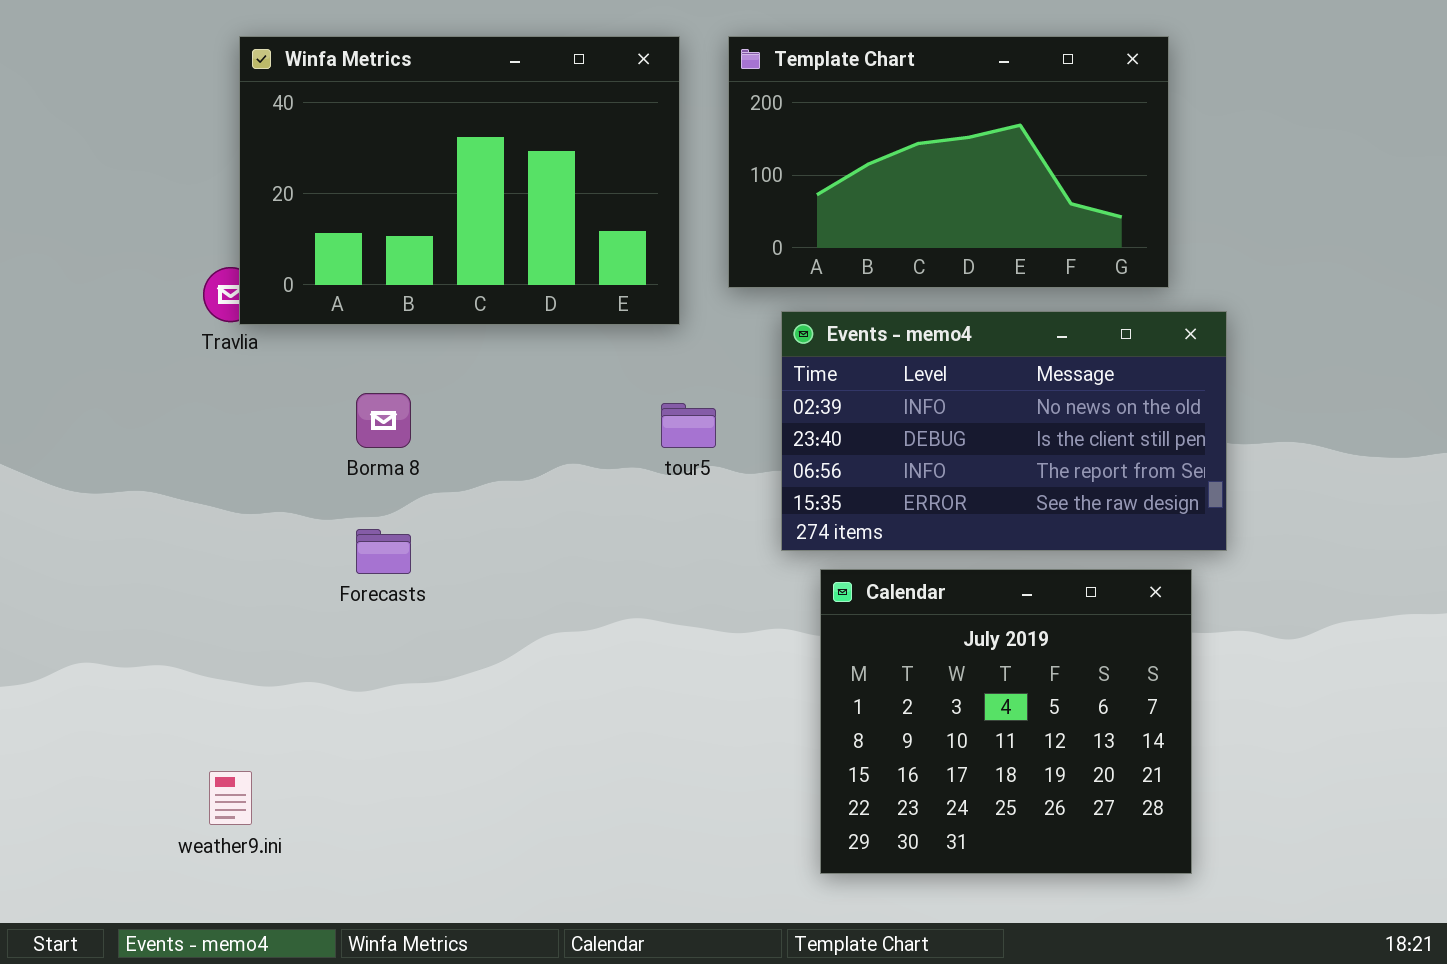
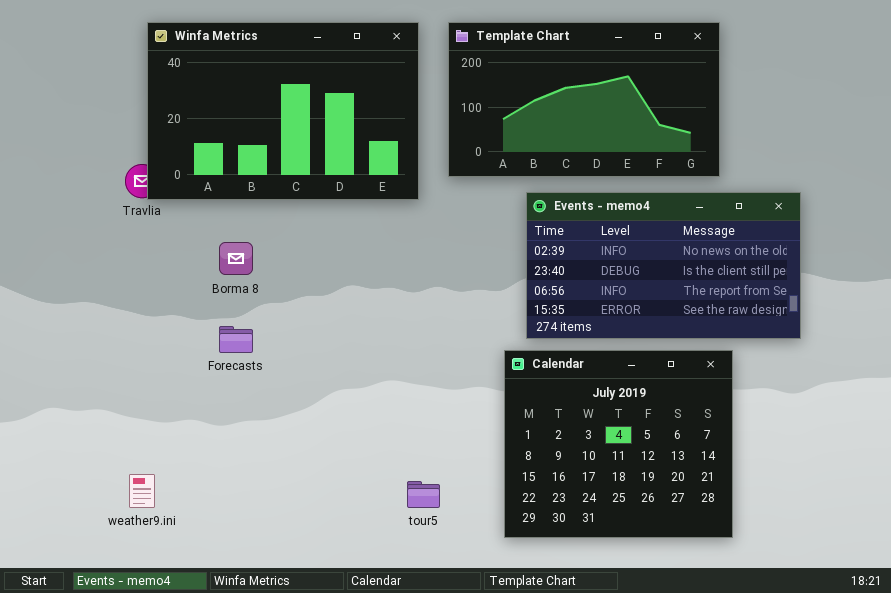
Events - memo4: [781,311,1227,551] -> [526,192,801,339], moved
tour5: [661,403,716,448] -> [407,481,440,508], moved

